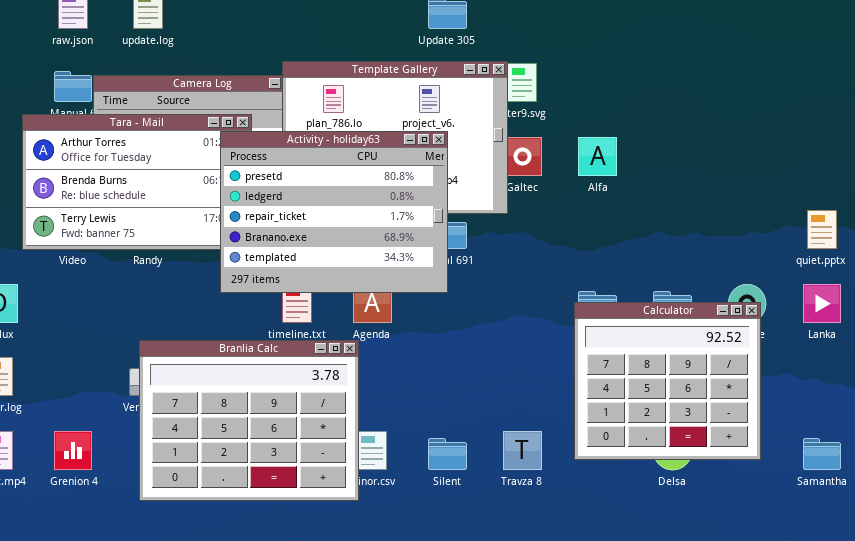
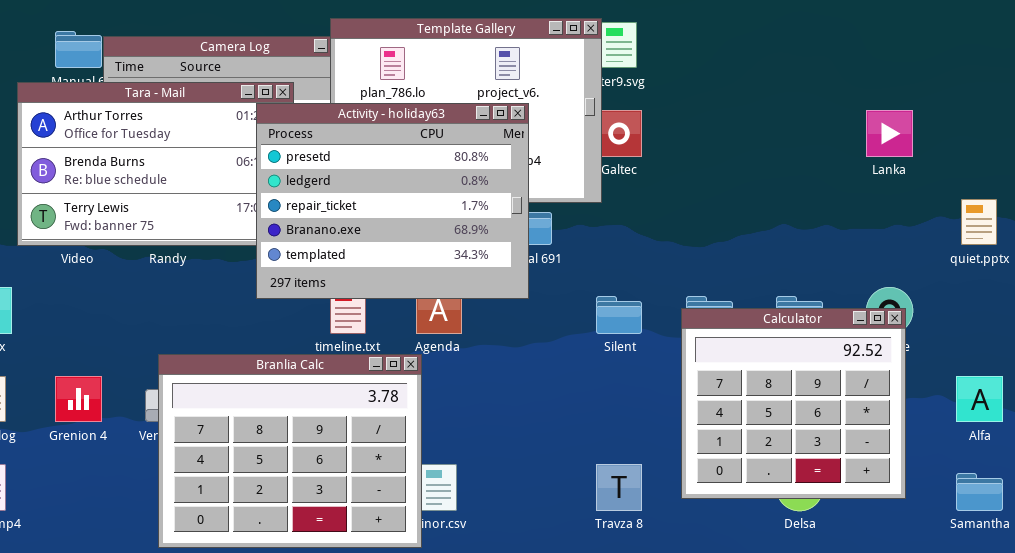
Alfa: [578,137,617,176] -> [956,376,1003,422], moved
Lanka: [803,284,841,323] -> [866,110,913,157], moved
Grenion 4: [54,431,92,470] -> [55,376,102,422], moved
Silent: [428,438,467,470] -> [596,296,642,334], moved

